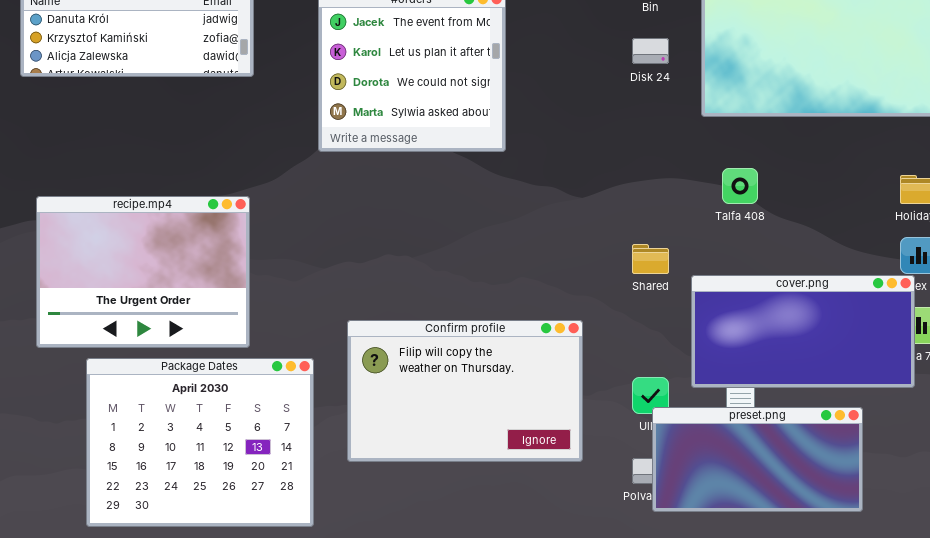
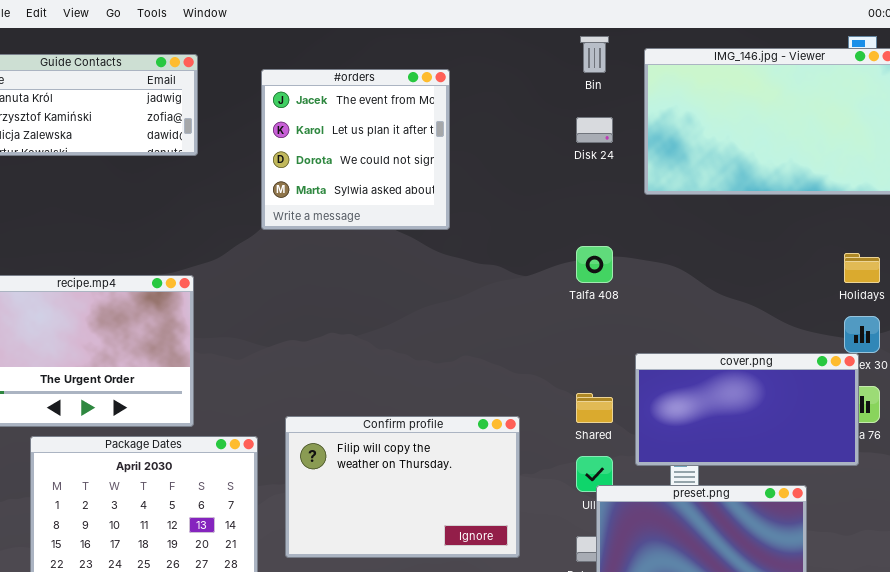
Talfa 408: [722,168,758,204] -> [576,246,613,283], moved
Shared: [632,244,669,274] -> [576,393,613,423], moved
Confirm profile: [347,320,583,462] -> [285,416,520,558], moved

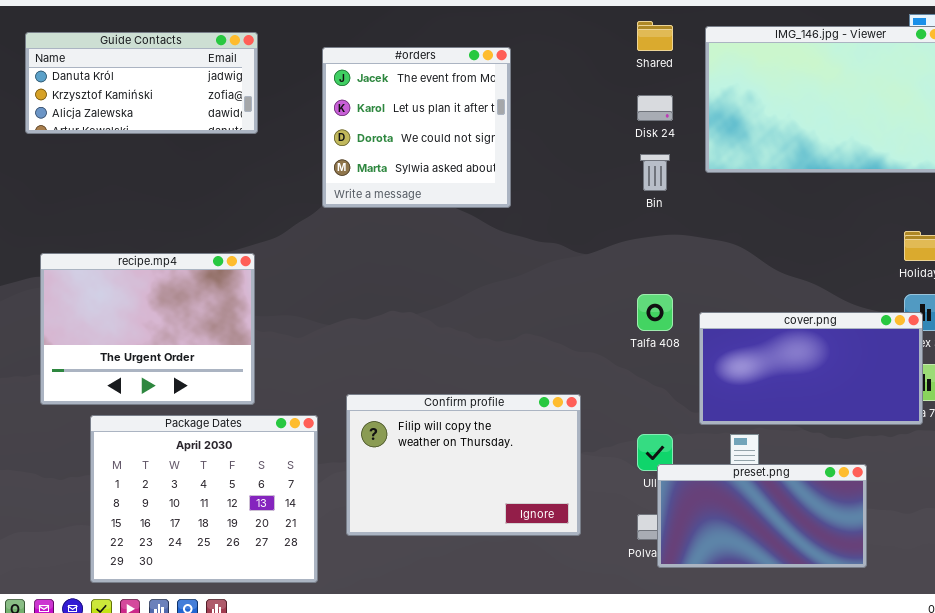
Bin: [580,36,609,73] -> [640,154,670,191], moved
Talfa 408: [576,246,613,283] -> [637,294,673,331], moved
cover.png: [635,353,859,466] -> [699,312,923,425], moved
Shared: [576,393,613,423] -> [637,21,673,51], moved

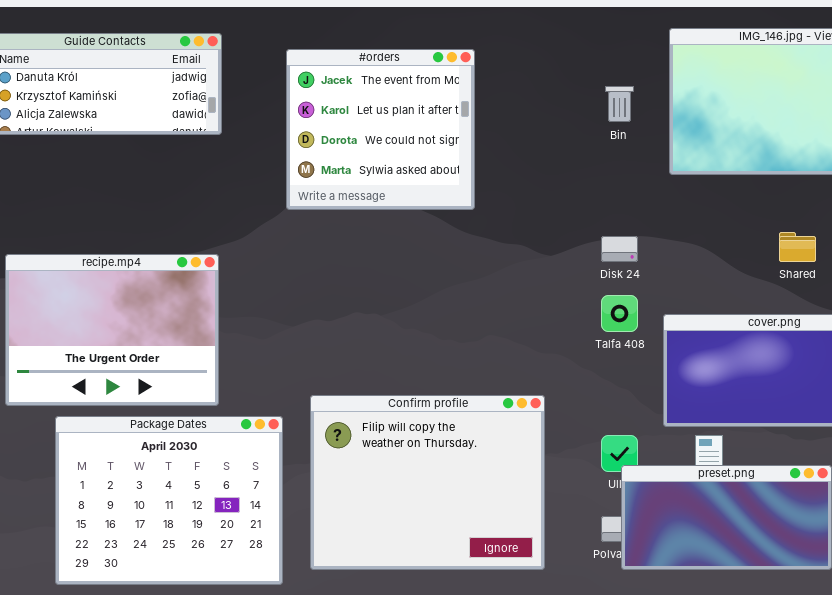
Shared: [637,21,673,51] -> [779,232,816,262], moved
Disk 24: [637,95,673,121] -> [601,236,638,262], moved
Bin: [640,154,670,191] -> [605,86,634,122], moved
Confirm profile: [346,394,581,536] -> [310,395,545,570], resized

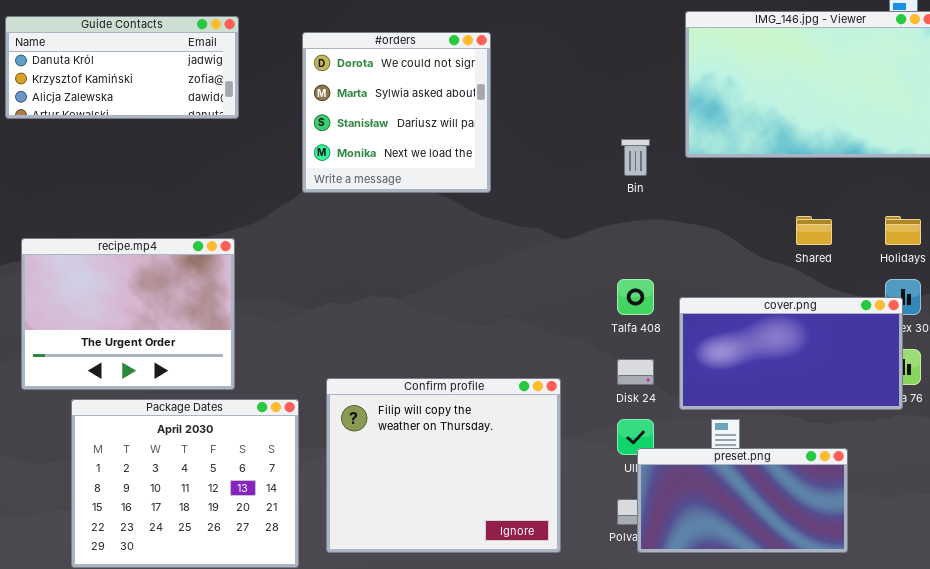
#orders: [286,49,475,210] -> [302,32,491,193], scrolled down 2 rows
Bin: [605,86,634,122] -> [621,139,650,176], moved
Disk 24: [601,236,638,262] -> [617,359,654,385], moved

